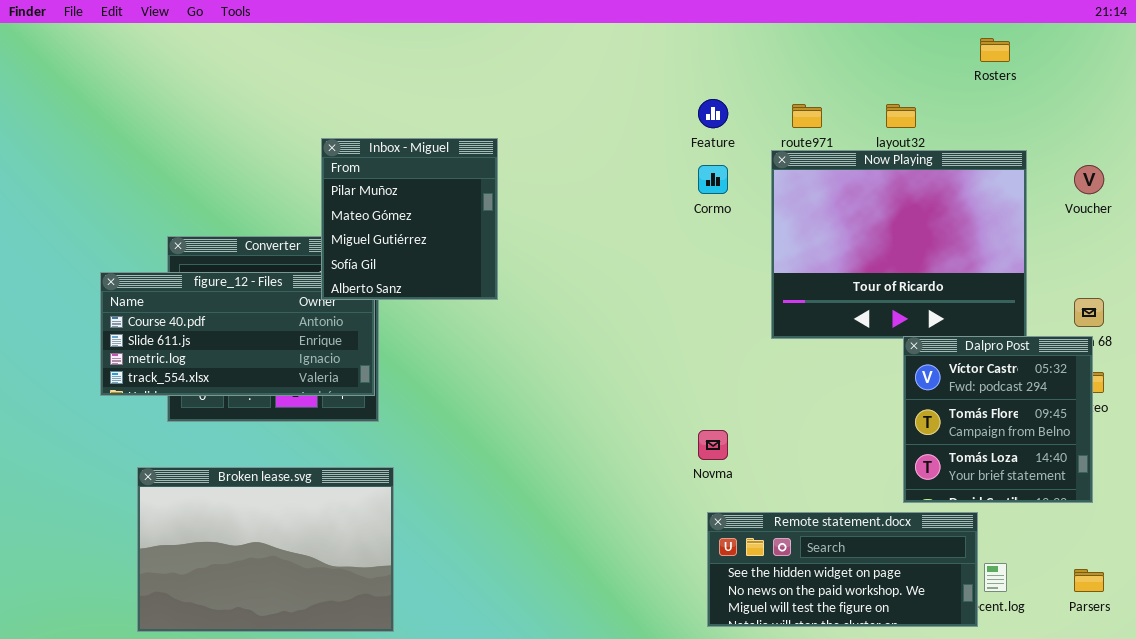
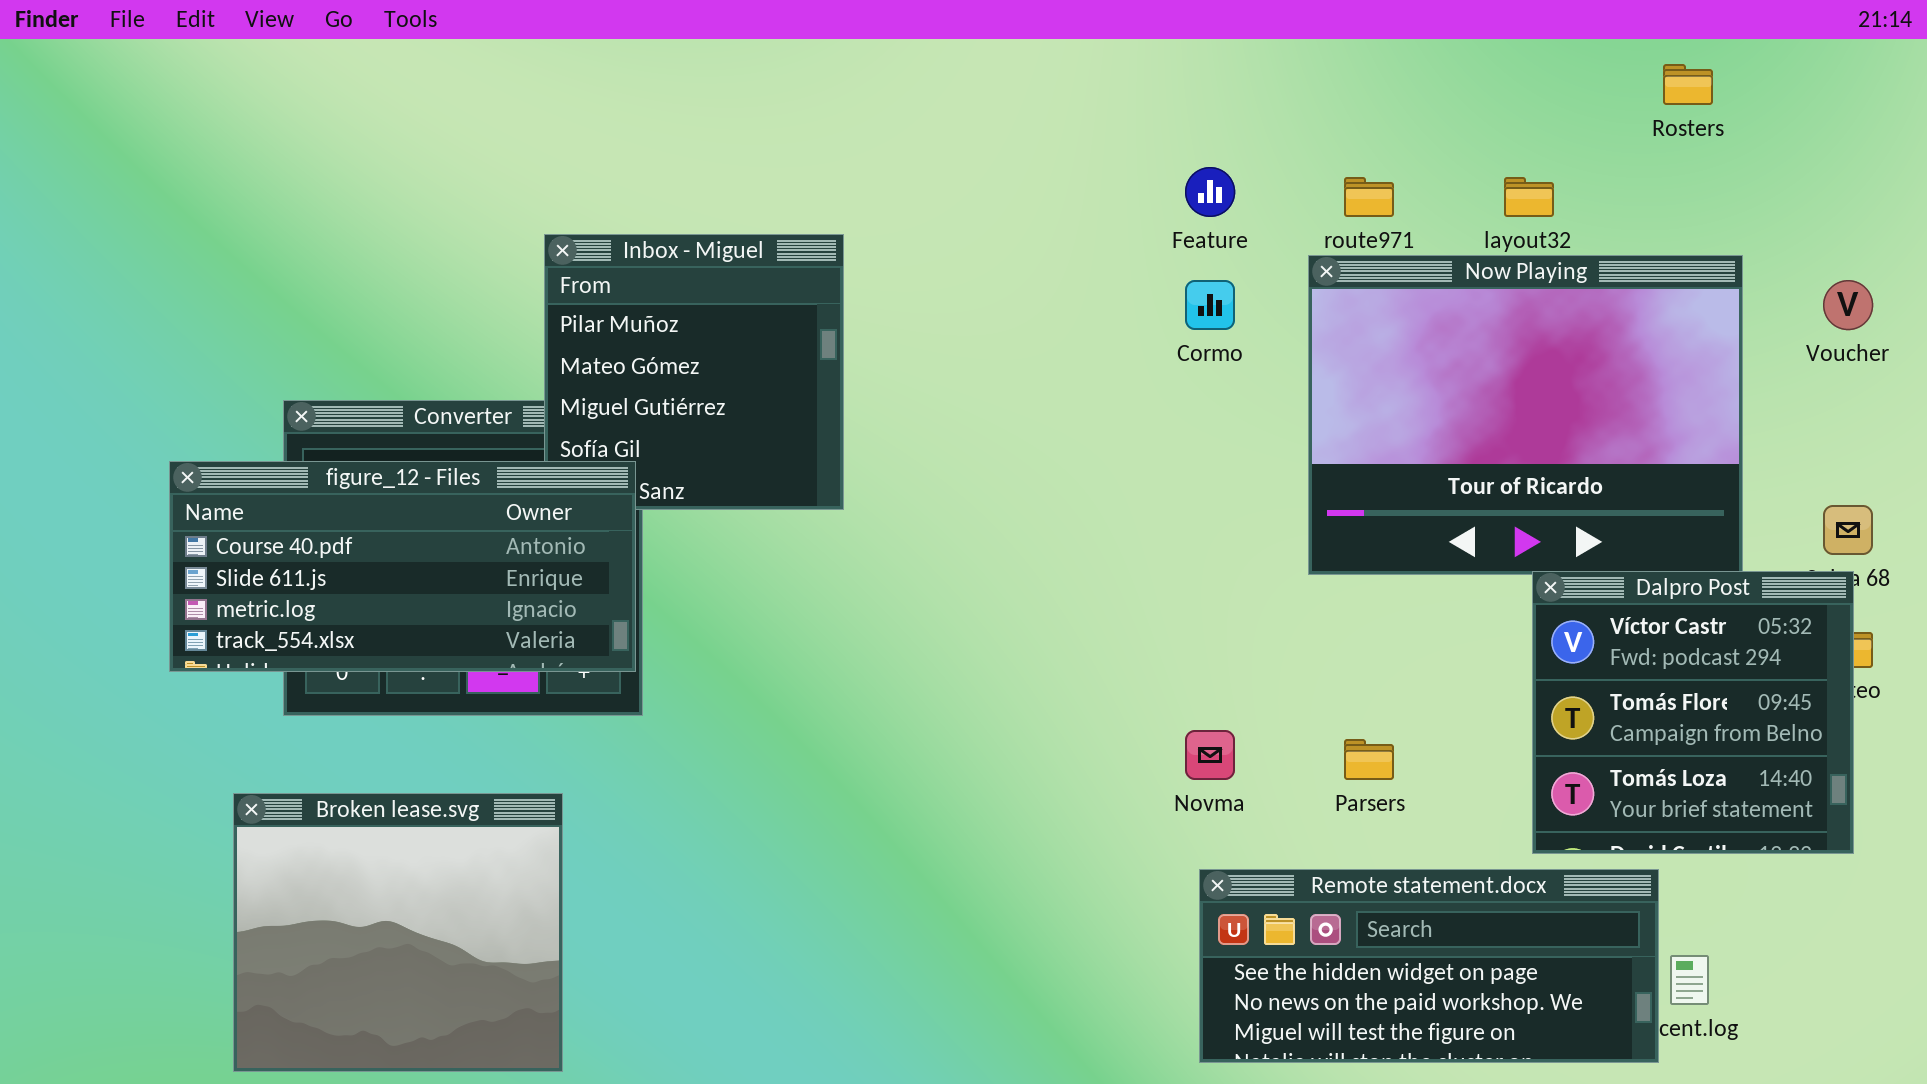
figure_12 - Files: [100,272,375,396] -> [169,461,636,672], raised
Broken lease.svg: [137,467,394,632] -> [233,793,563,1072], resized
Parsers: [1074,569,1104,592] -> [1344,739,1394,780], moved

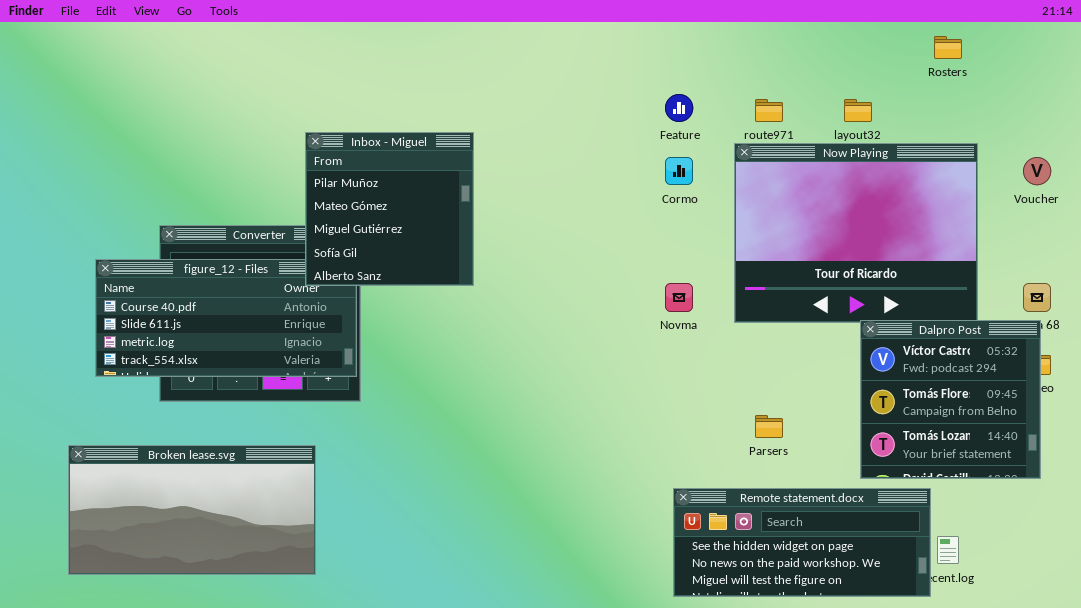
Inbox - Miguel: [544,234,844,510] -> [305,132,474,286], raised
Novma: [1185,730,1235,780] -> [665,283,693,312], moved
Broken lease.svg: [233,793,563,1072] -> [68,445,316,575], resized

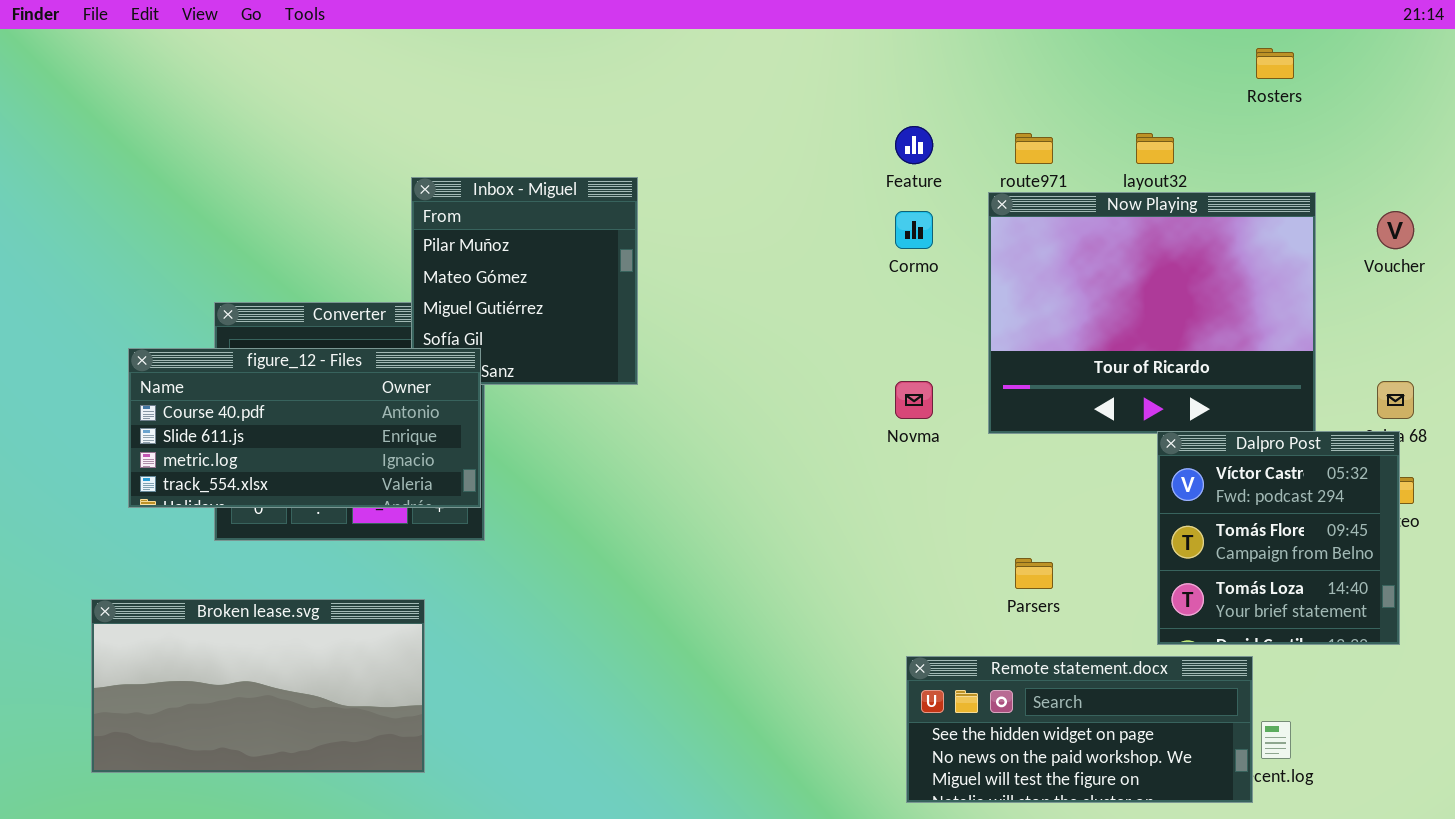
figure_12 - Files: [95,259,357,377] -> [128,348,481,508], raised

